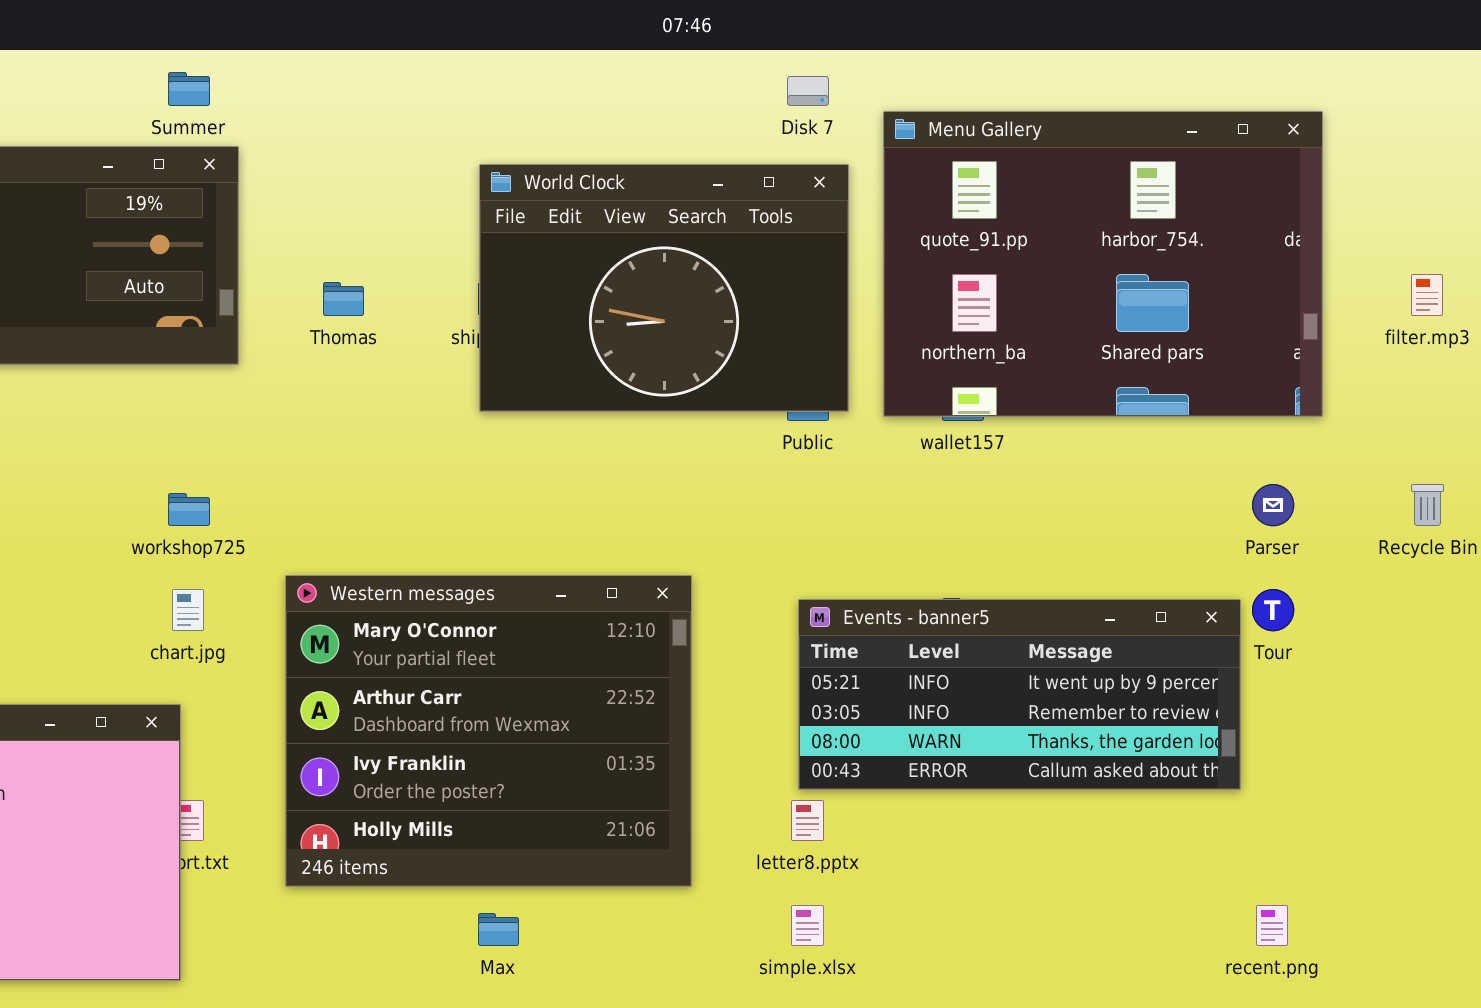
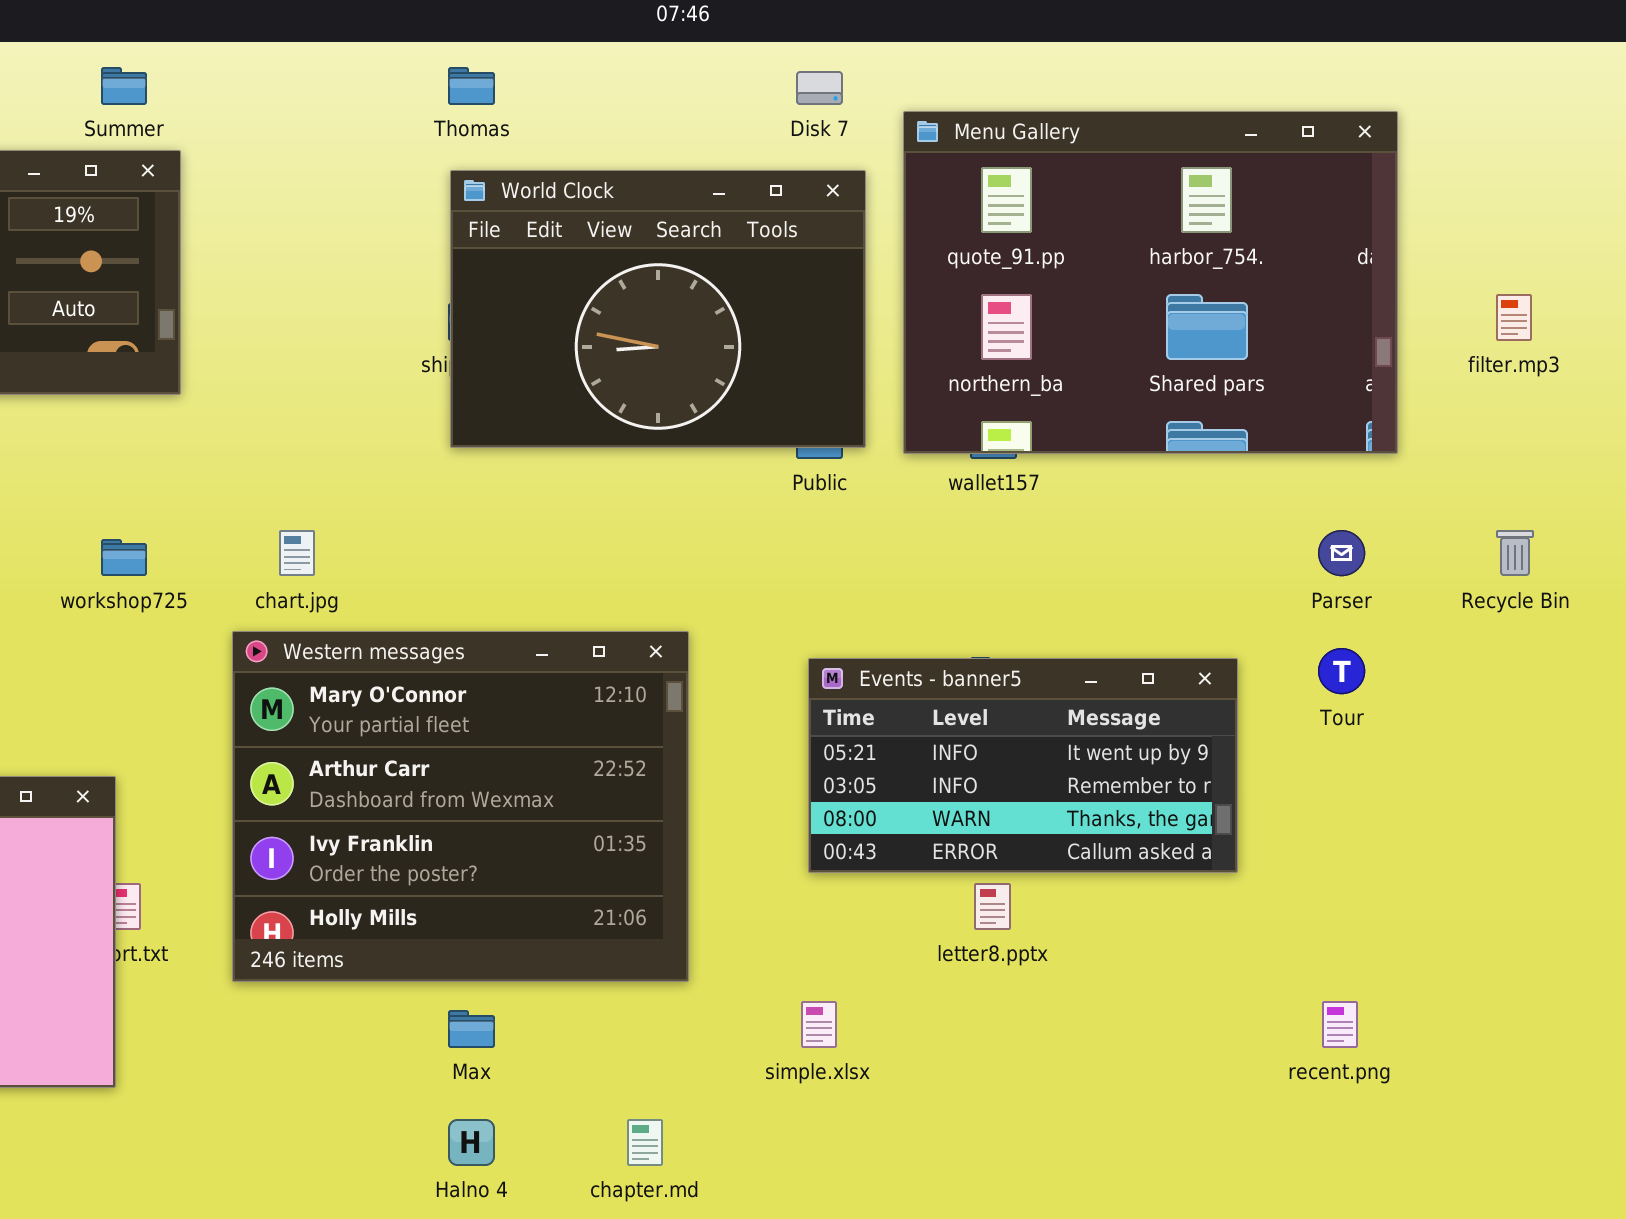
Thomas: [323,282,364,316] -> [448,67,495,105], moved
chart.jpg: [172,589,204,631] -> [279,530,315,576], moved
Events - banner5: [798,599,1241,790] -> [808,658,1238,873], resized
letter8.pptx: [791,800,824,841] -> [974,883,1011,930], moved

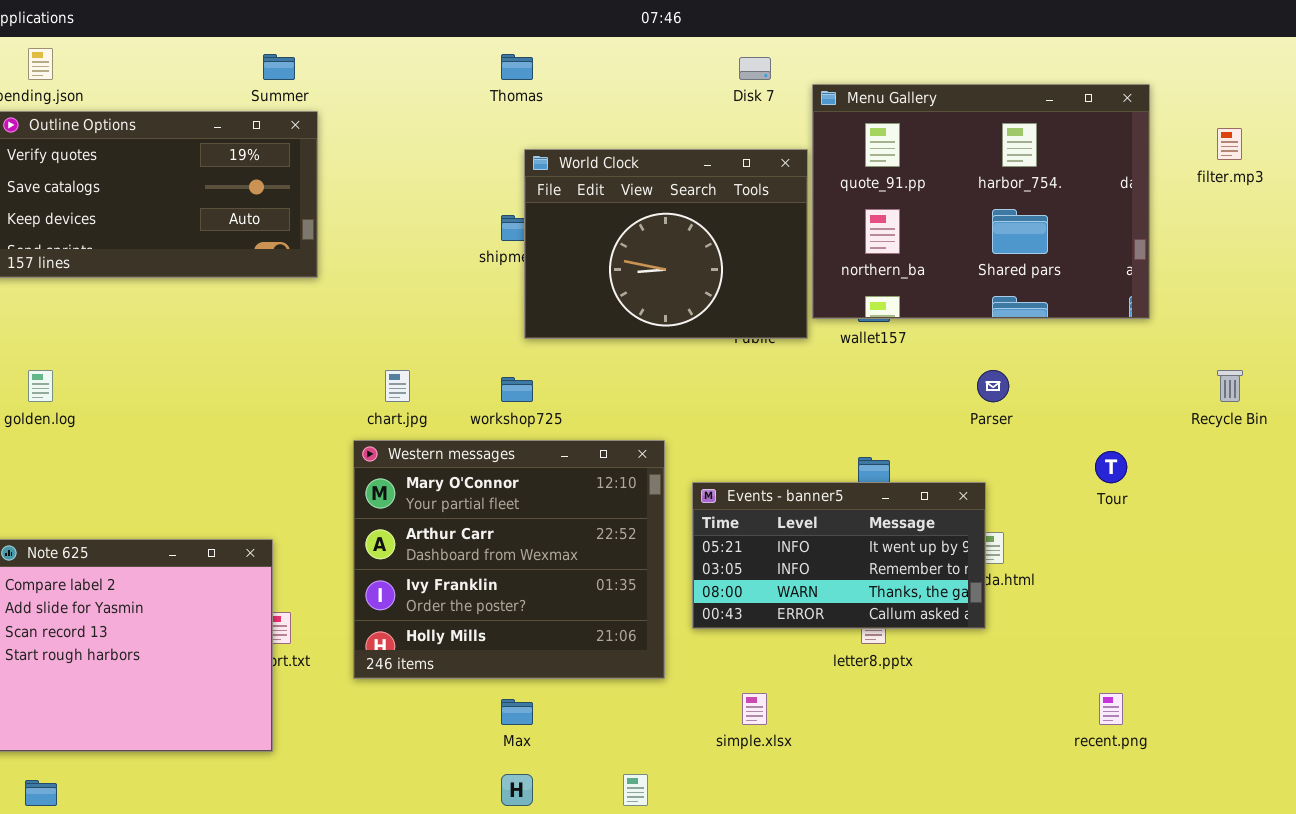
World Clock: [450,170,866,448] -> [524,149,808,339], moved
filter.mp3: [1496,294,1532,341] -> [1217,128,1242,160], moved
Parser: [1318,530,1365,576] -> [977,370,1009,402], moved
workshop725: [101,539,147,576] -> [501,377,533,402], moved
Events - banner5: [808,658,1238,873] -> [692,482,986,629], moved

